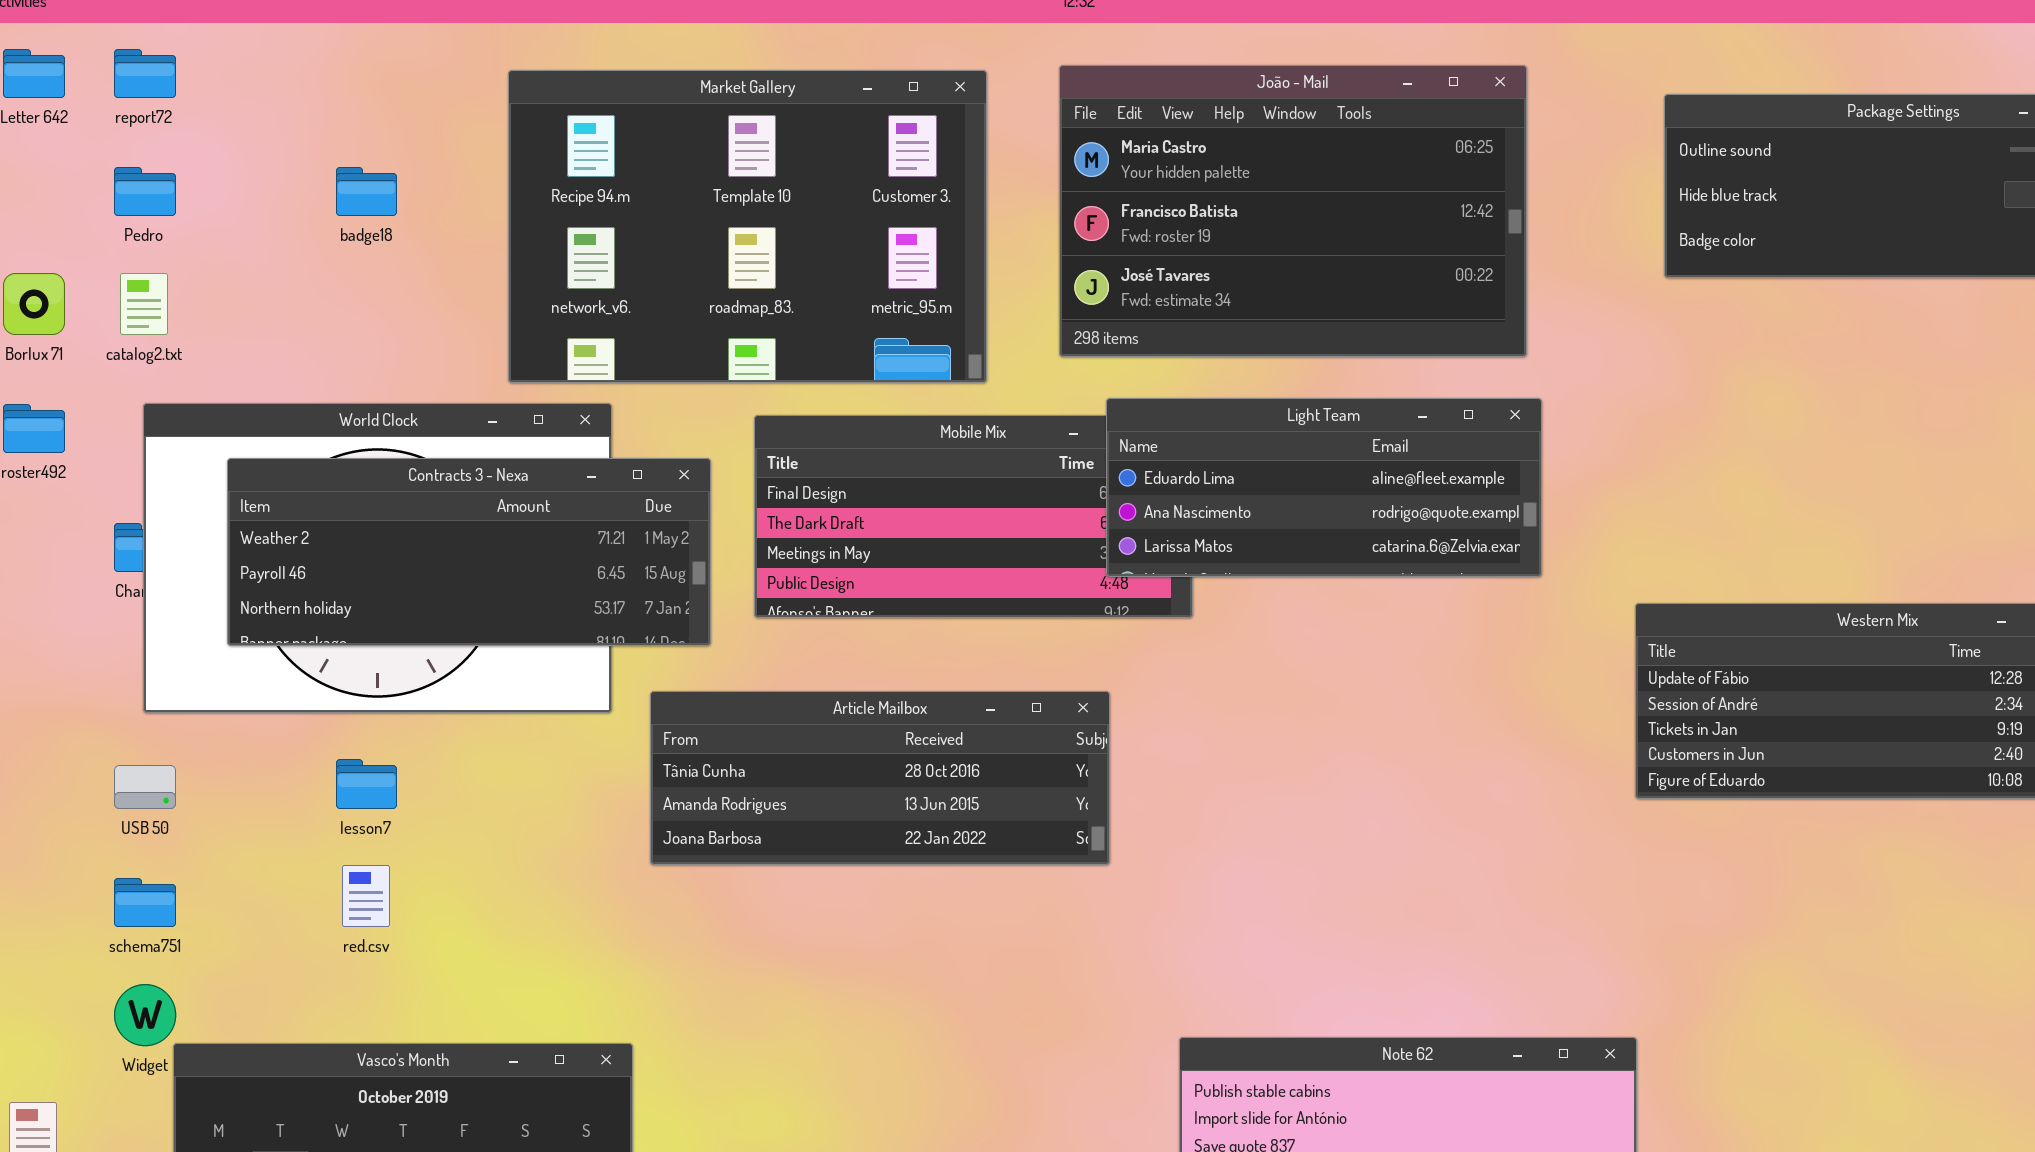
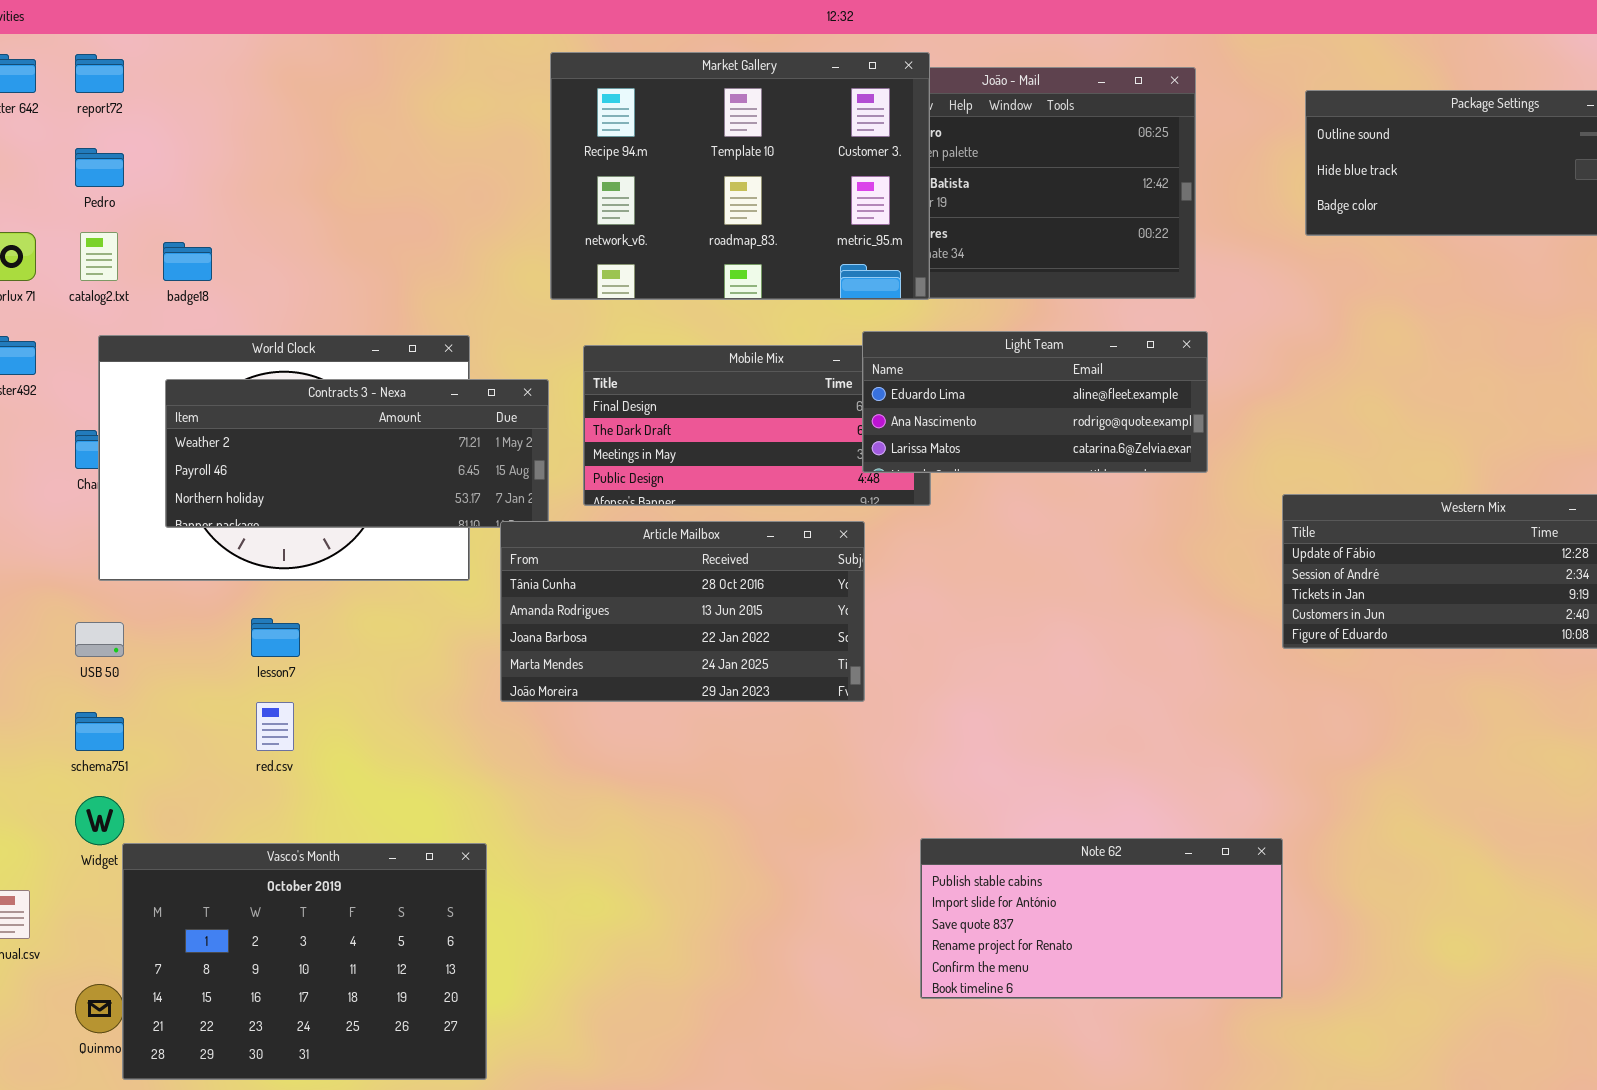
Market Gallery: [508,70,987,383] -> [550,52,930,300], moved
badge18: [336,167,397,216] -> [163,242,212,281], moved
Article Mailbox: [650,691,1110,865] -> [500,521,865,702], resized

